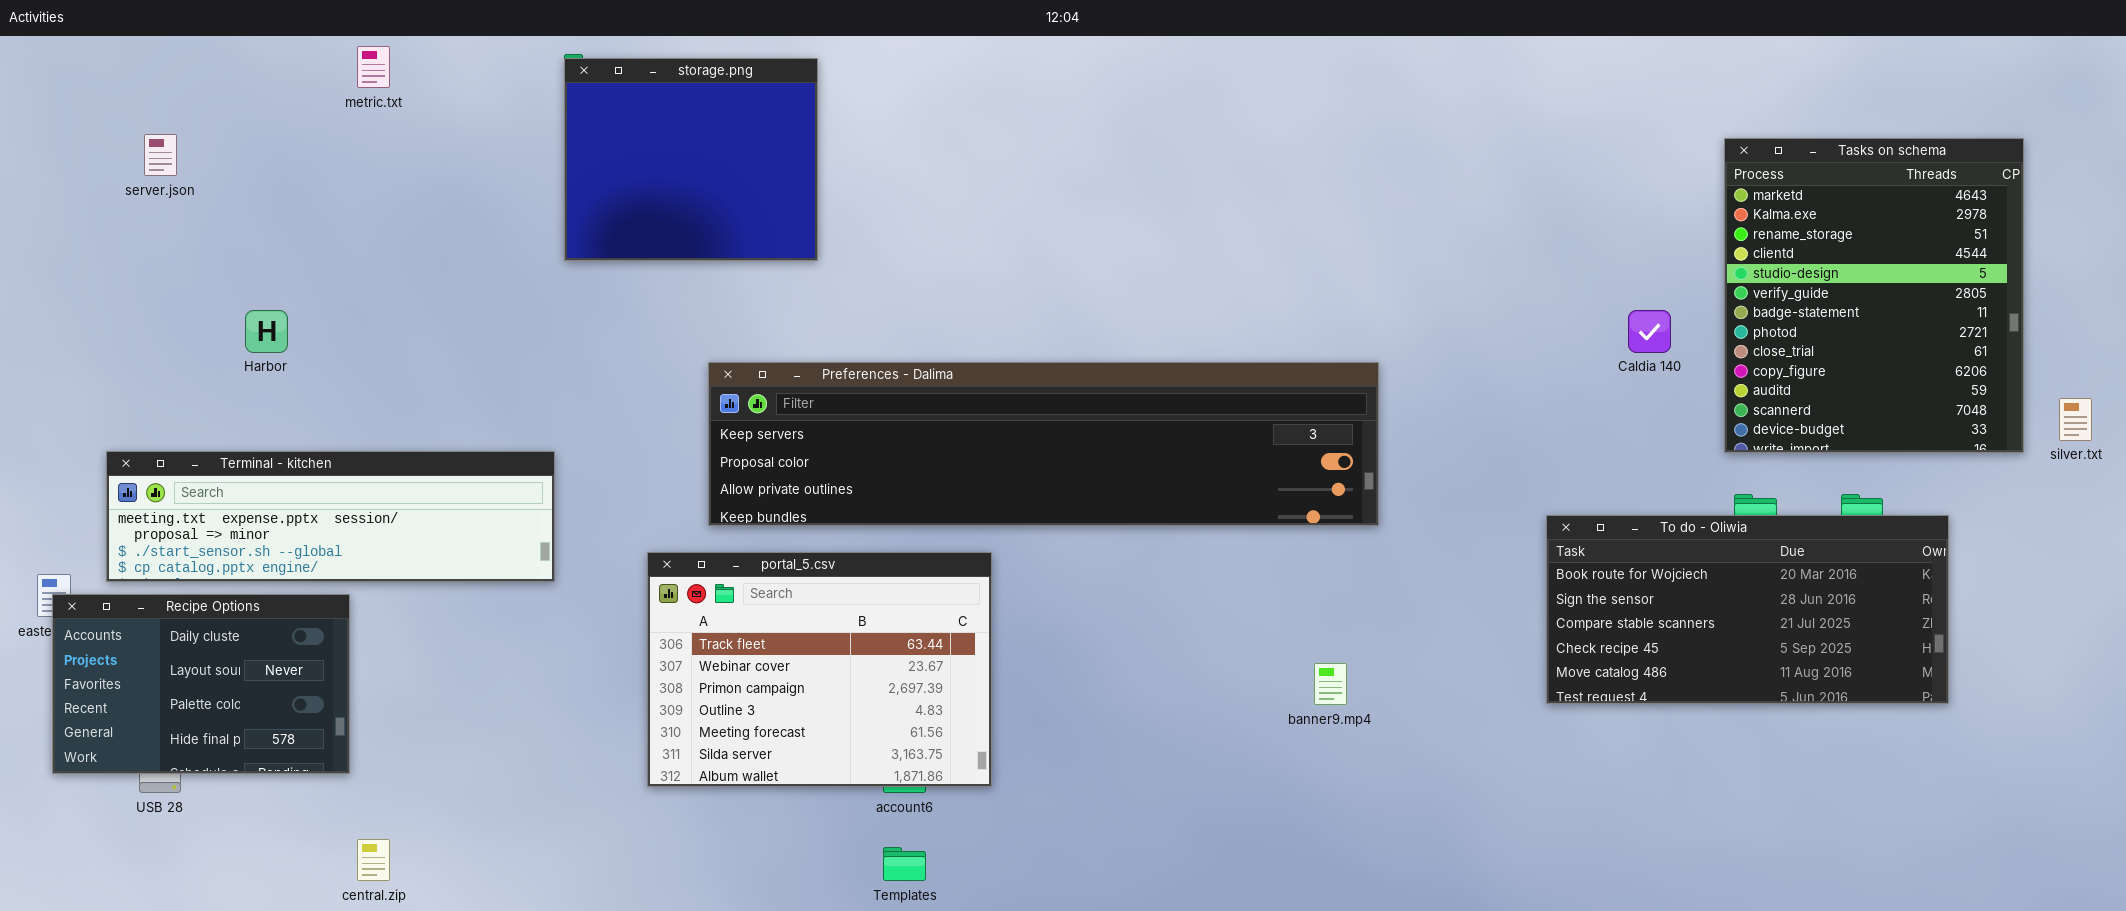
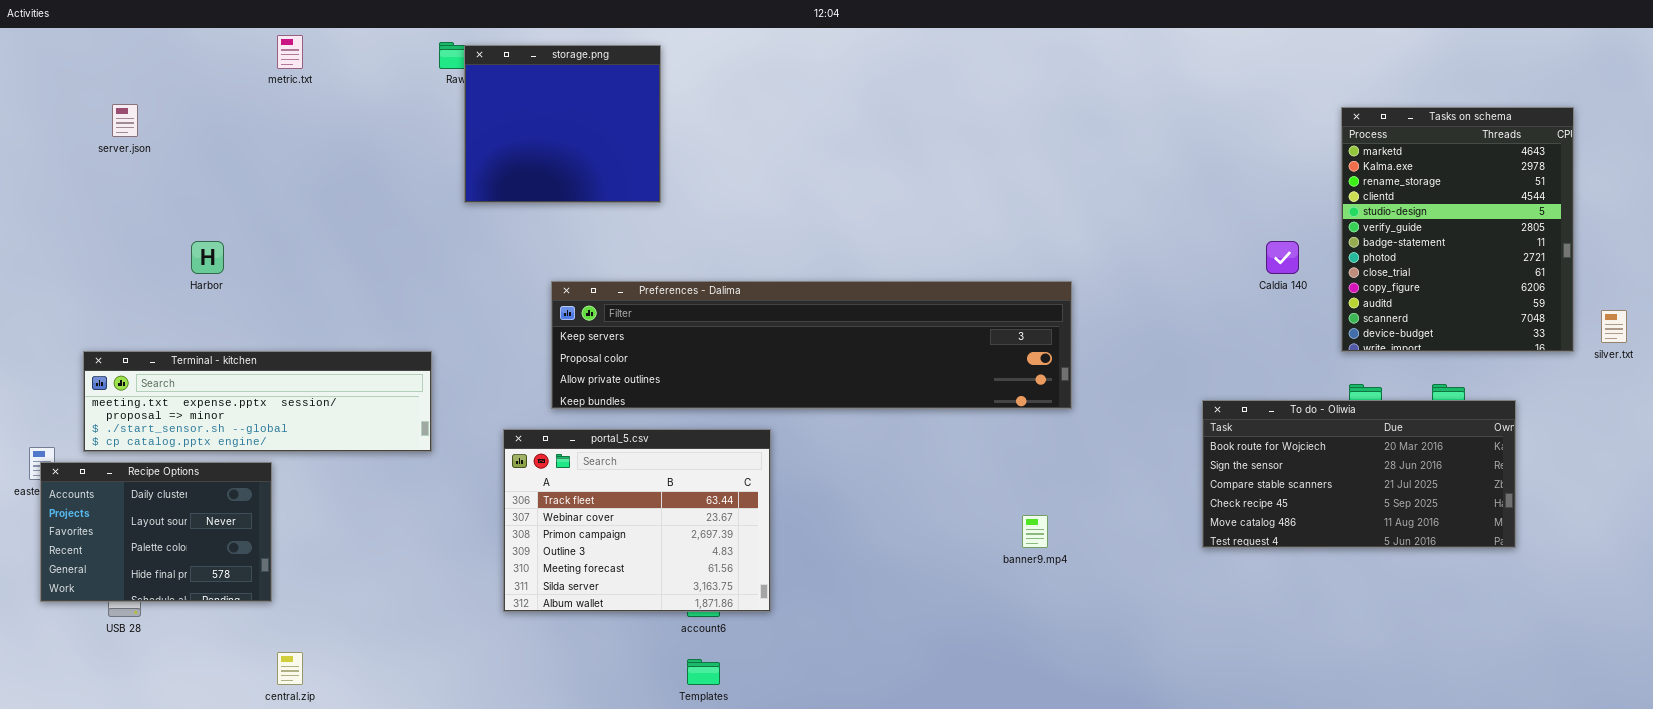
storage.png: [564,58,818,261] -> [464,45,661,203], moved

